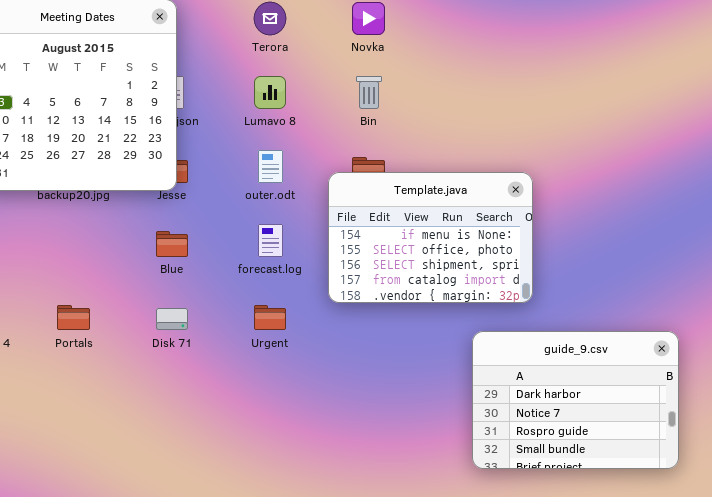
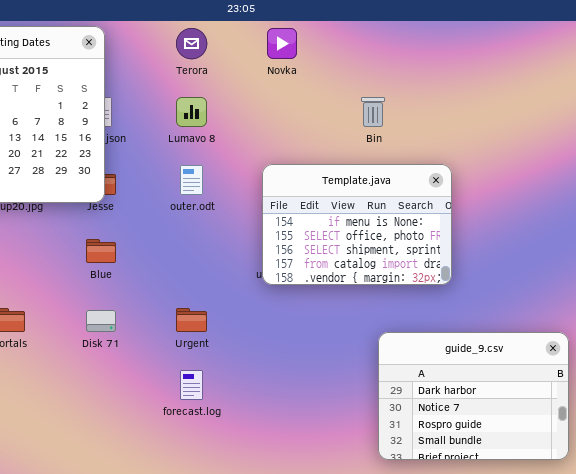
Bin: [356,76,382,109] -> [361,97,385,127], moved
Template.java: [328,172,533,303] -> [262,164,452,285], moved
forecast.log: [258,224,283,257] -> [180,370,203,400], moved

